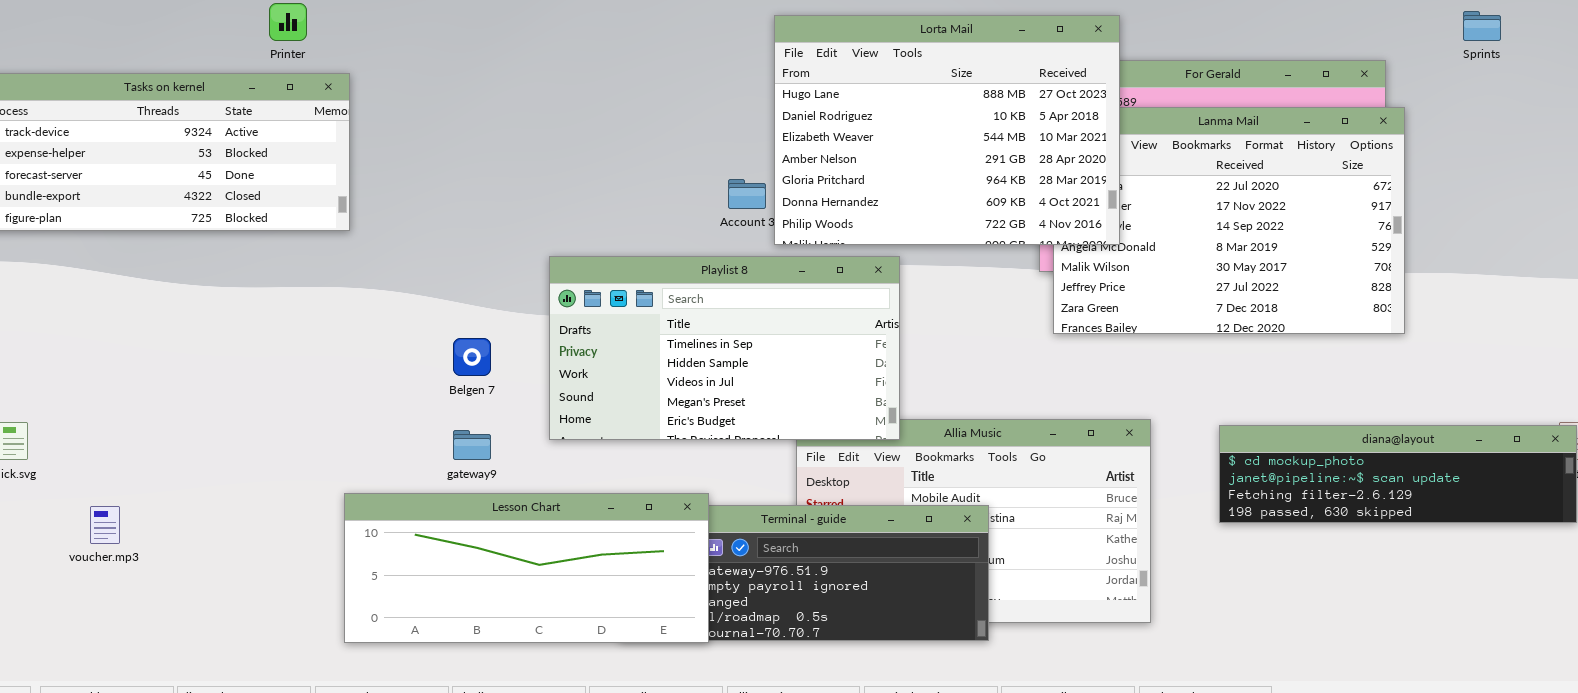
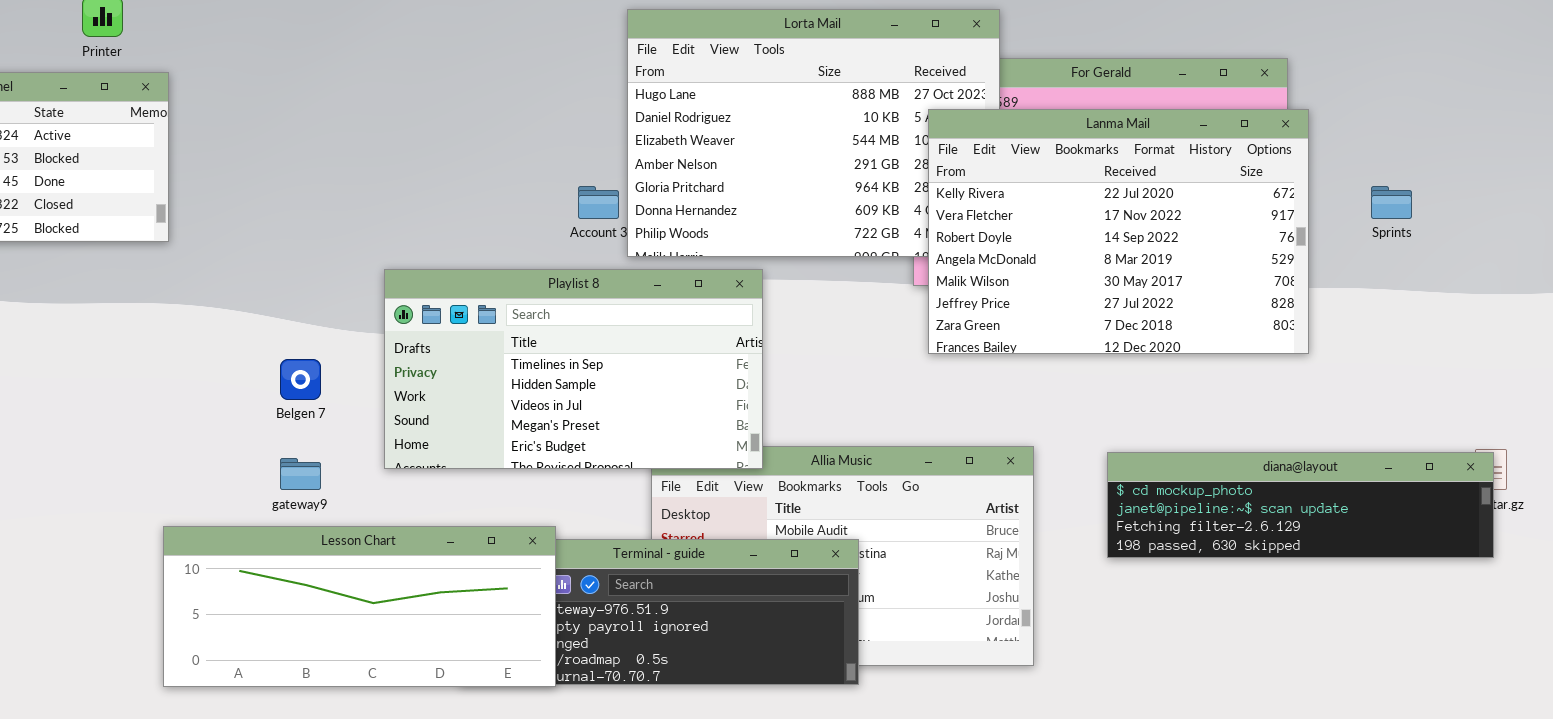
Sprints: [1463,11,1501,41] -> [1371,186,1412,219], moved
Lanma Mail: [1053,107,1405,334] -> [928,109,1309,354], raised

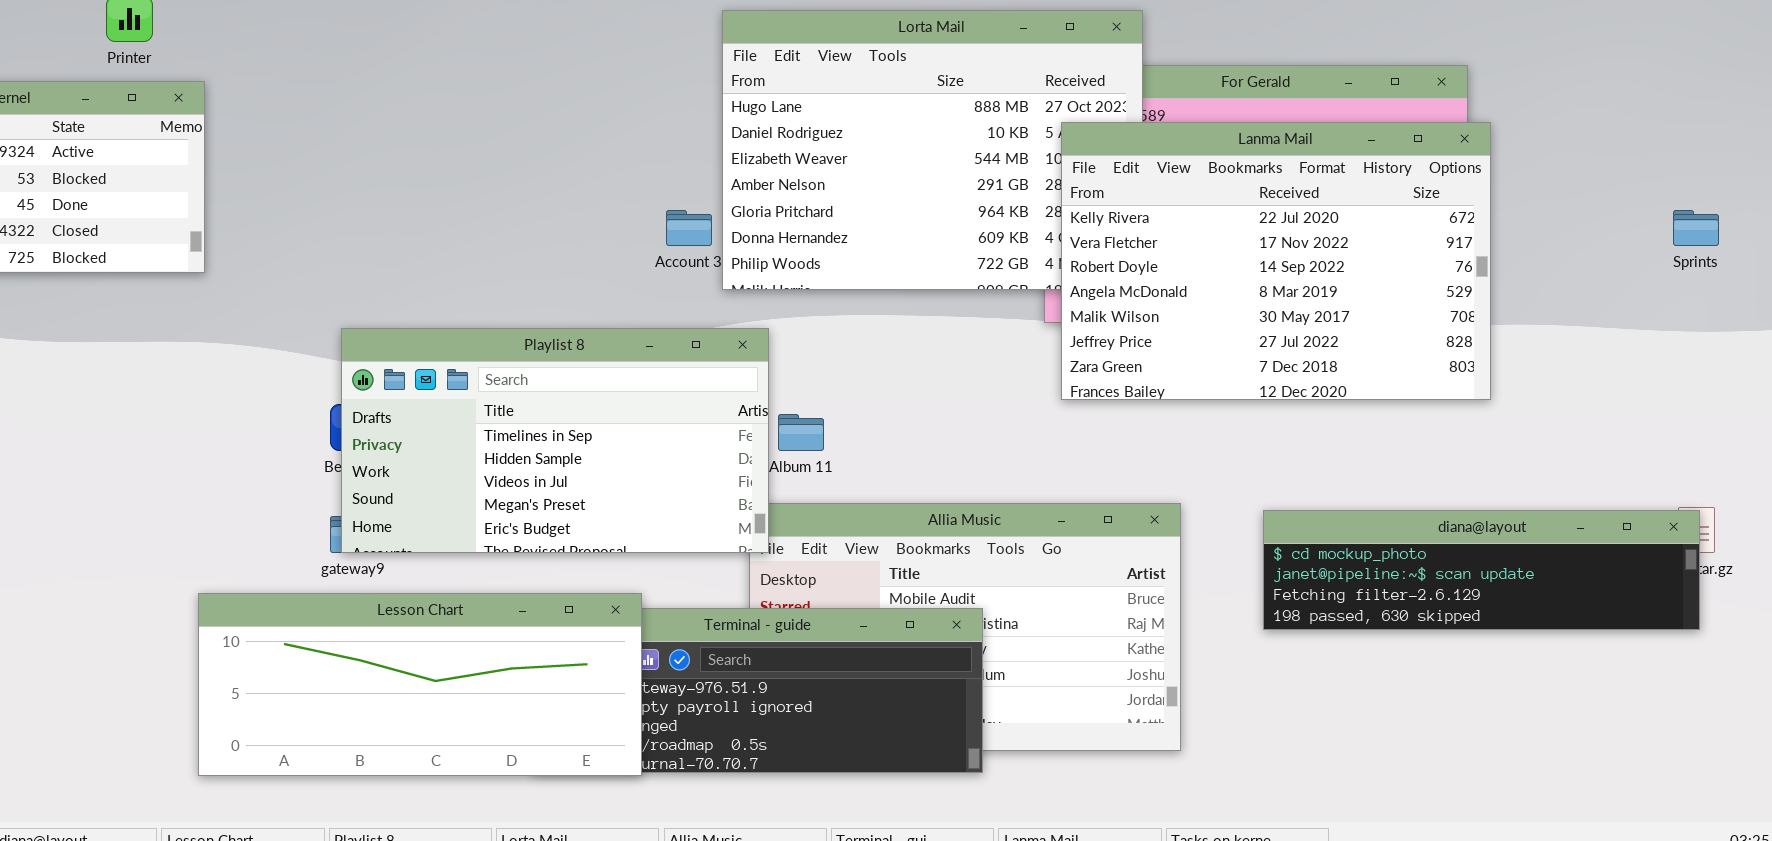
Sprints: [1371,186,1412,219] -> [1673,210,1719,246], moved
Playlist 8: [384,269,763,469] -> [341,328,769,553], moved

